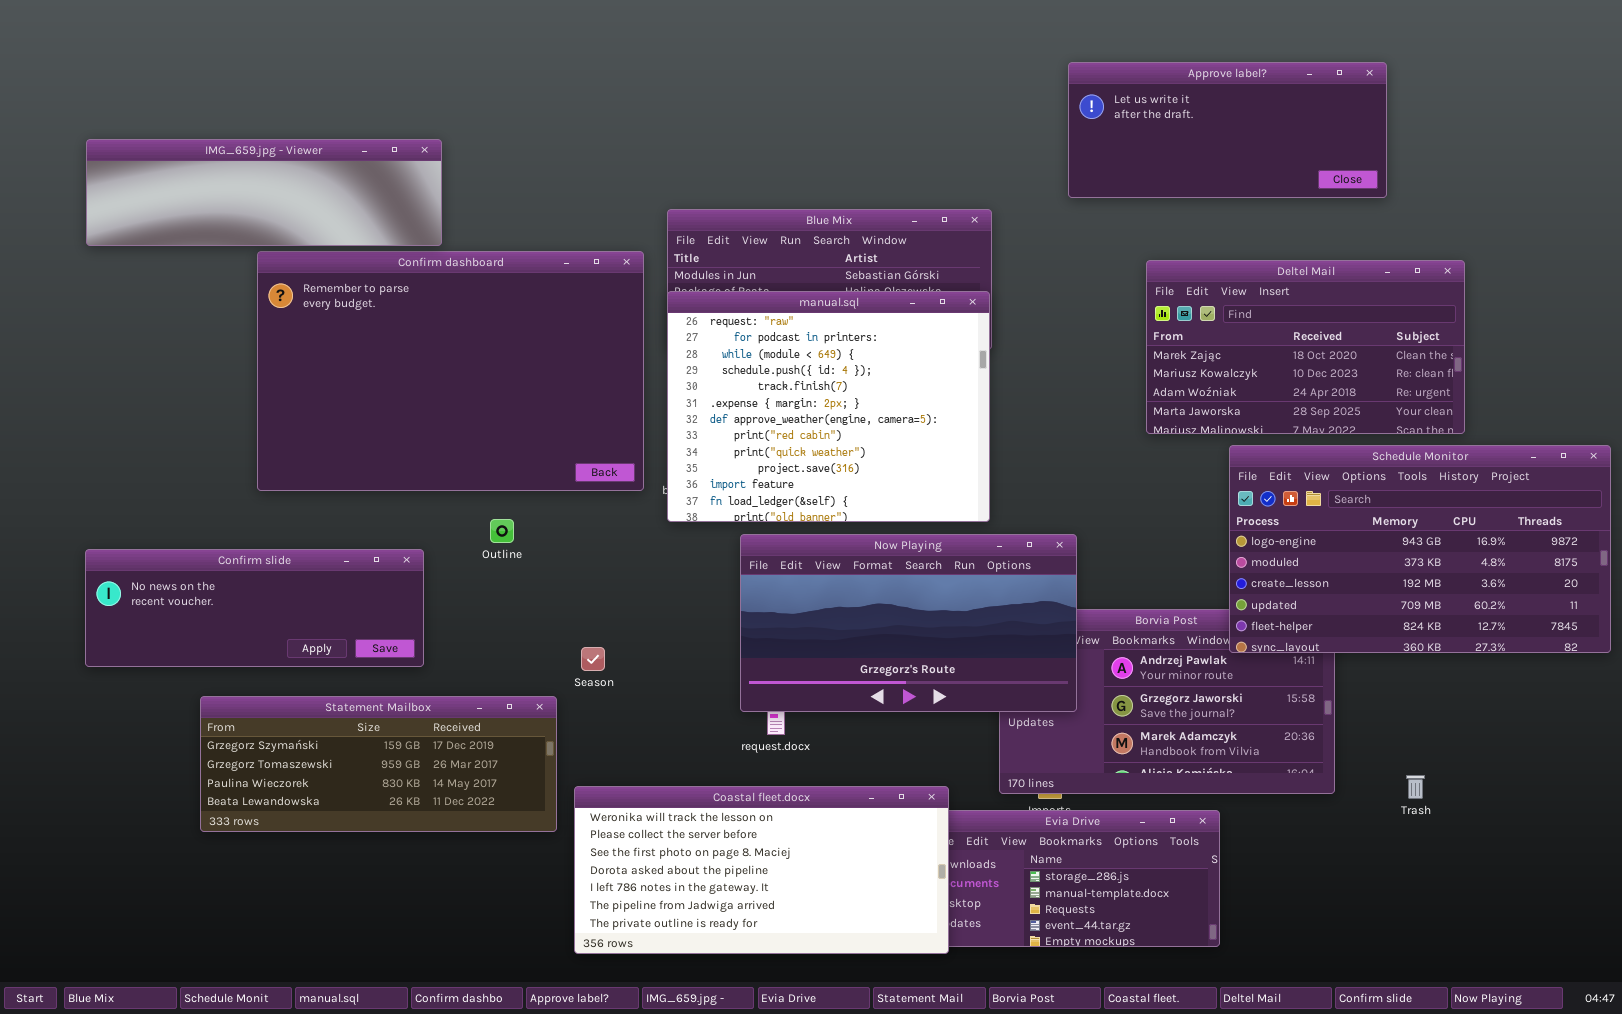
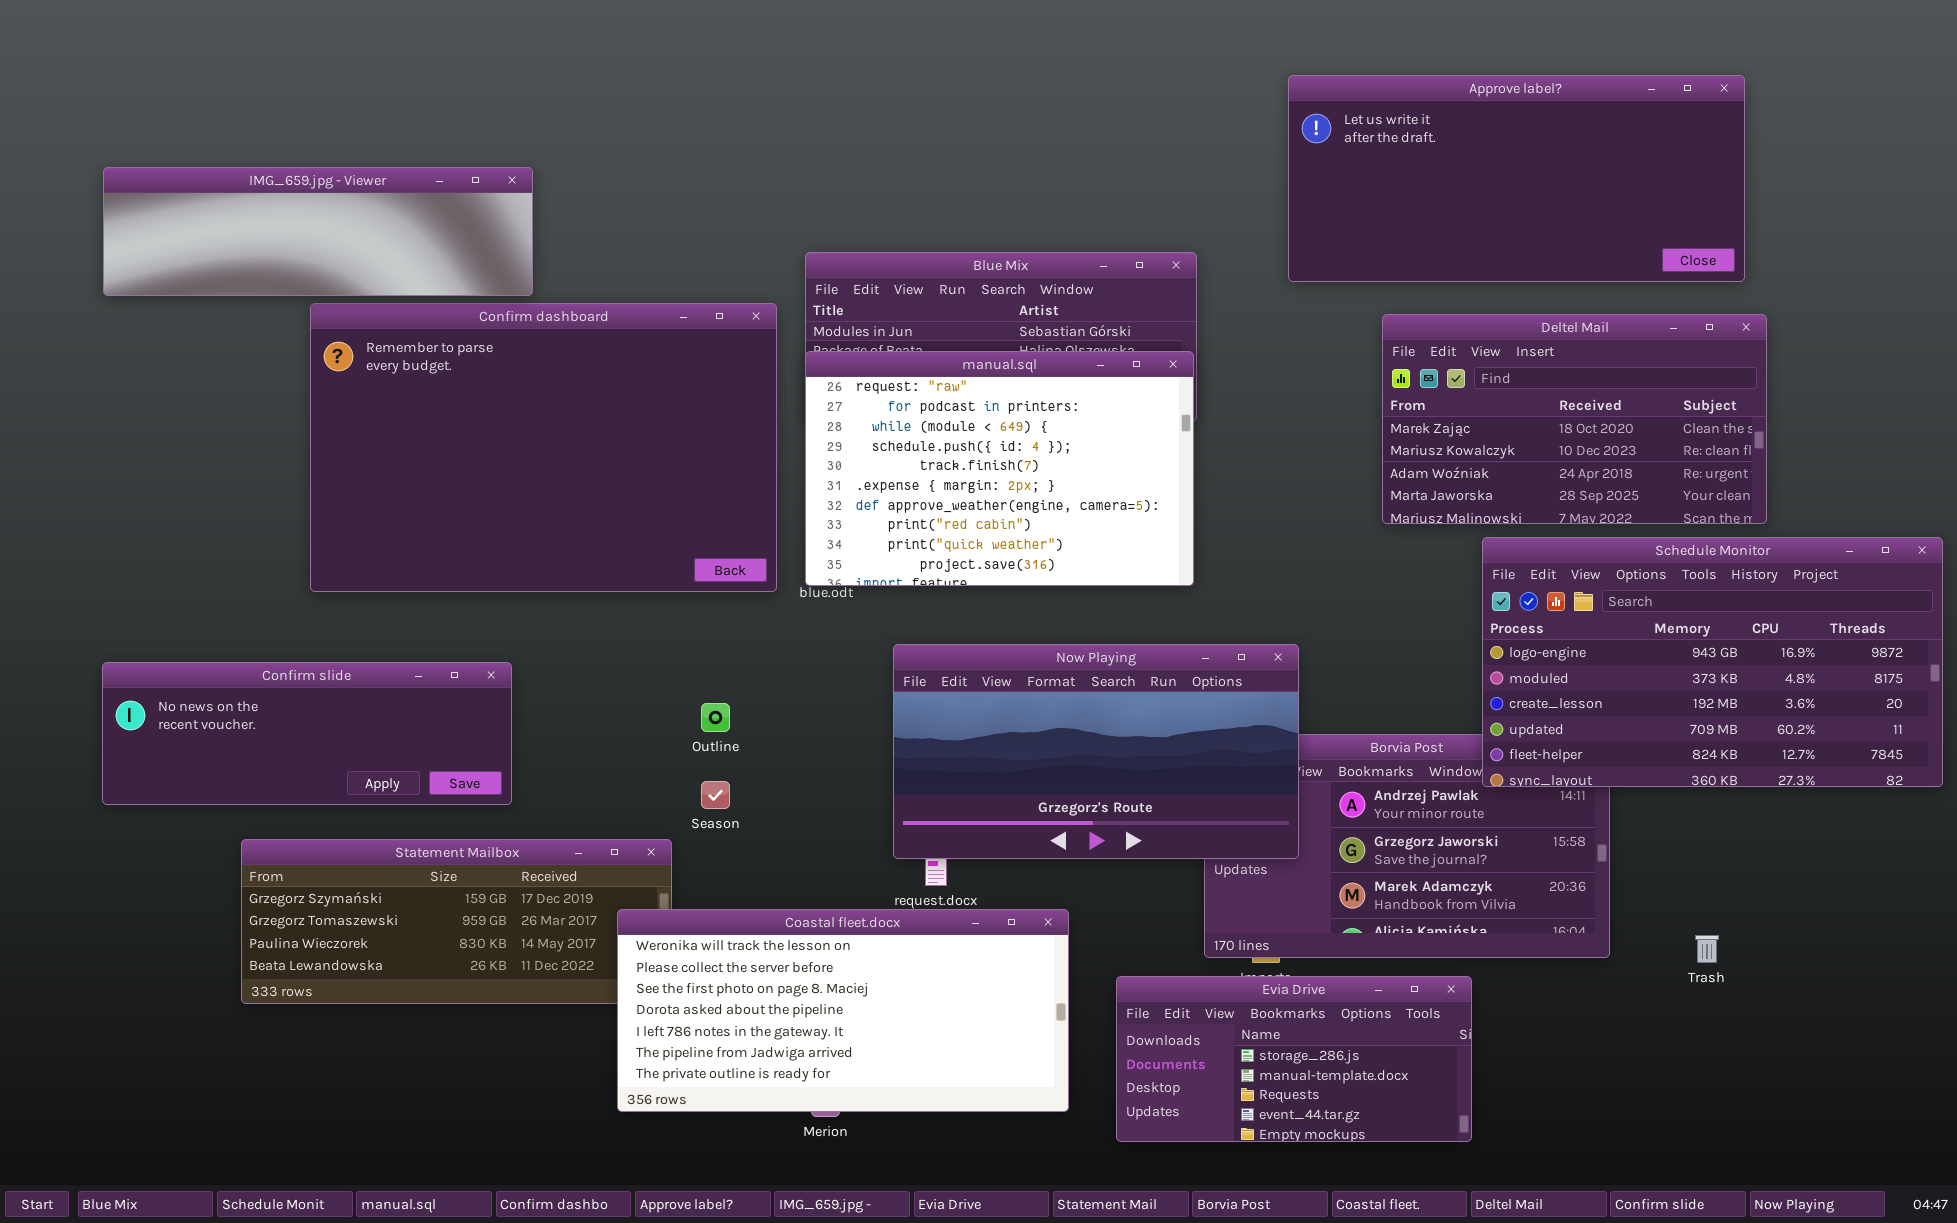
Approve label?: [1068,62,1387,198] -> [1288,75,1745,282], resized
manual.sql: [667,291,990,522] -> [805,351,1194,586], resized
Outline: [490,519,514,543] -> [701,703,730,732], moved
Coastal fleet.docx: [574,786,949,954] -> [617,909,1069,1112], moved

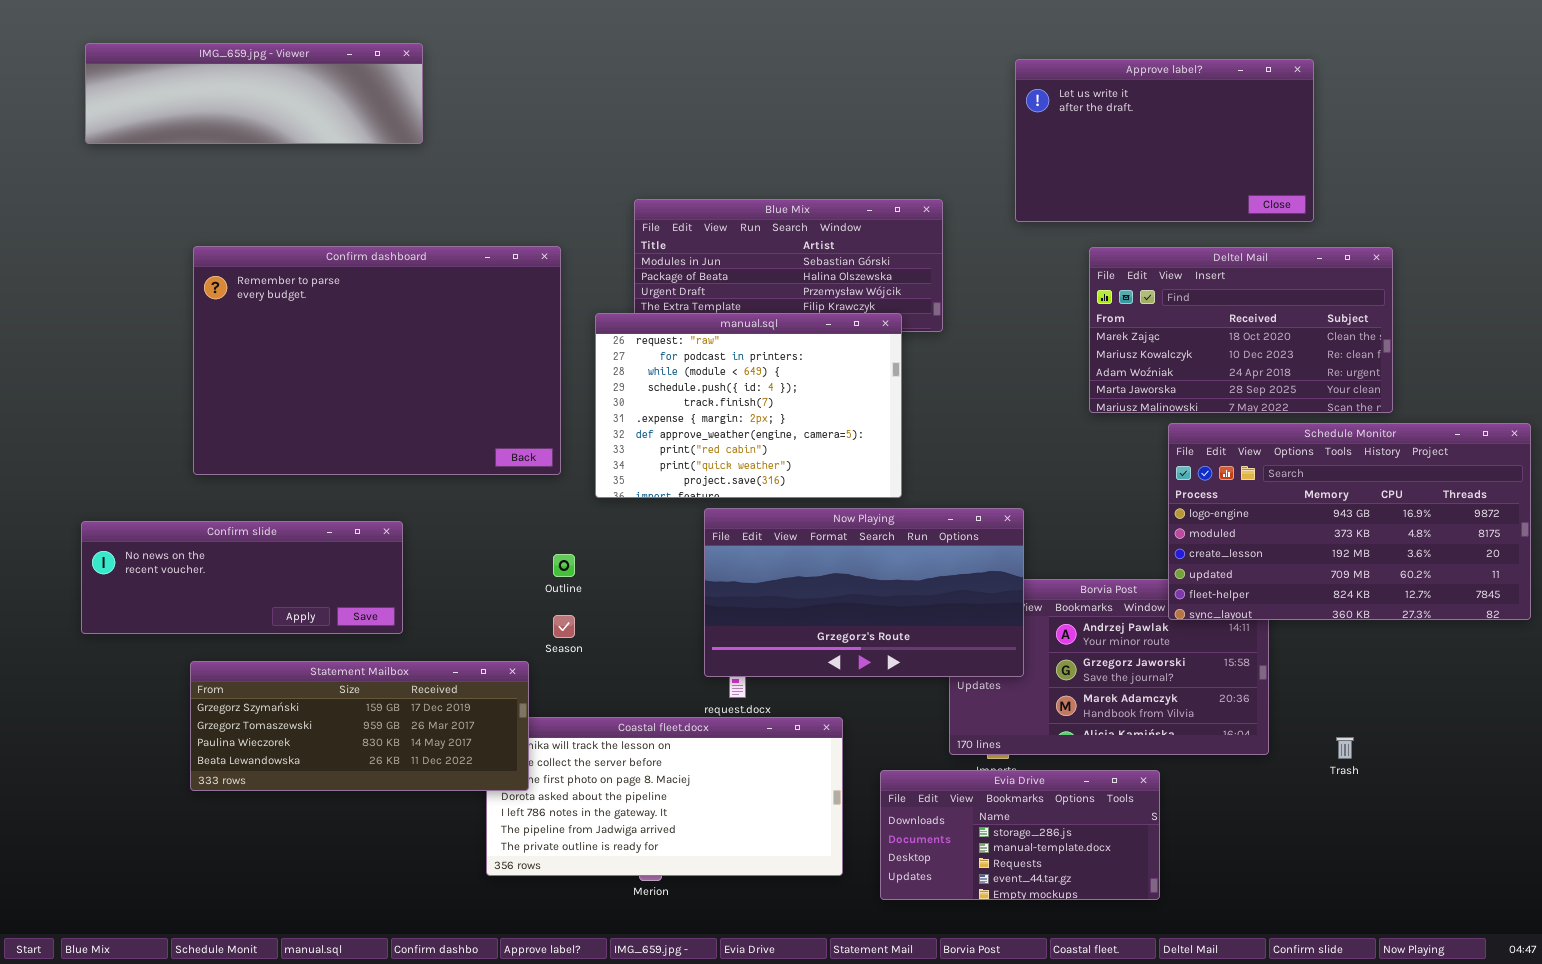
Approve label?: [1288,75,1745,282] -> [1015,59,1314,222], resized
IMG_659.jpg - Viewer: [103,167,533,296] -> [85,43,423,144], moved
Confirm dashboard: [310,303,777,592] -> [193,246,561,475], moved
manual.sql: [805,351,1194,586] -> [595,313,902,498], moved
Statement Mailbox: [241,839,672,1004] -> [190,661,529,791], raised

